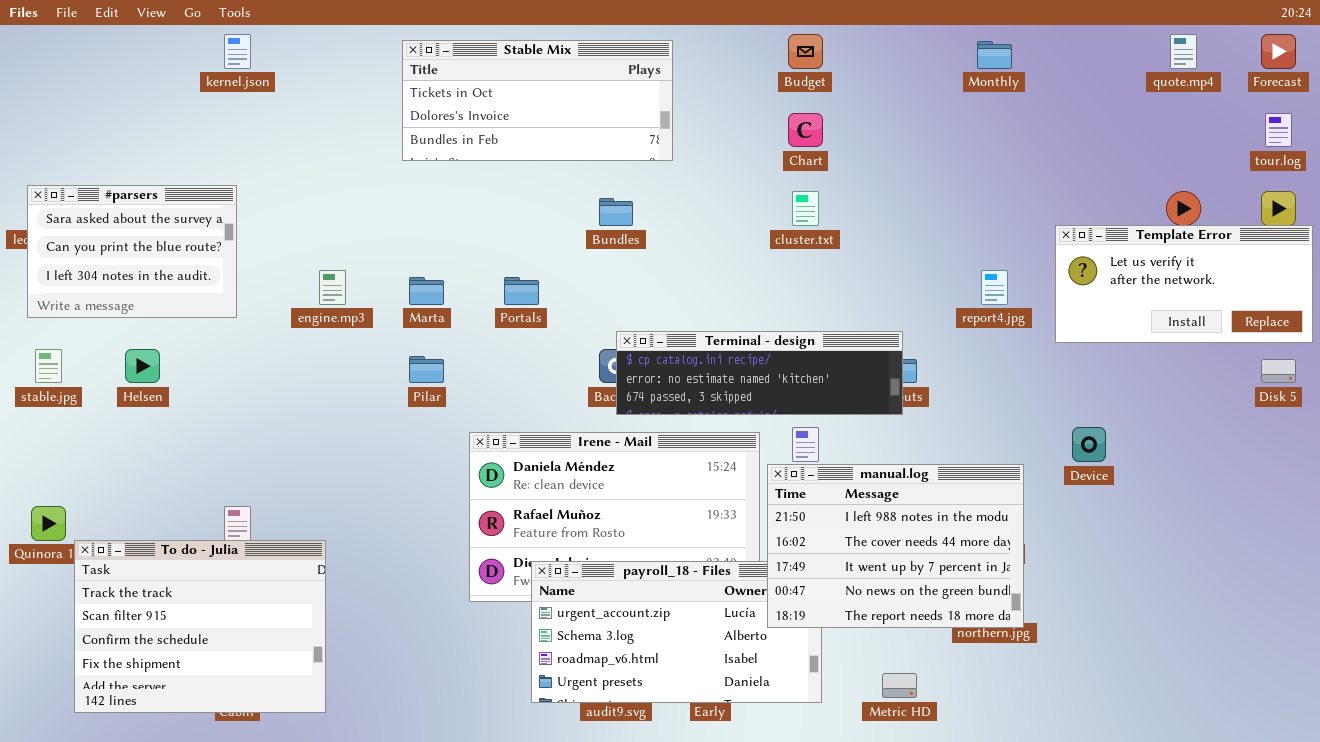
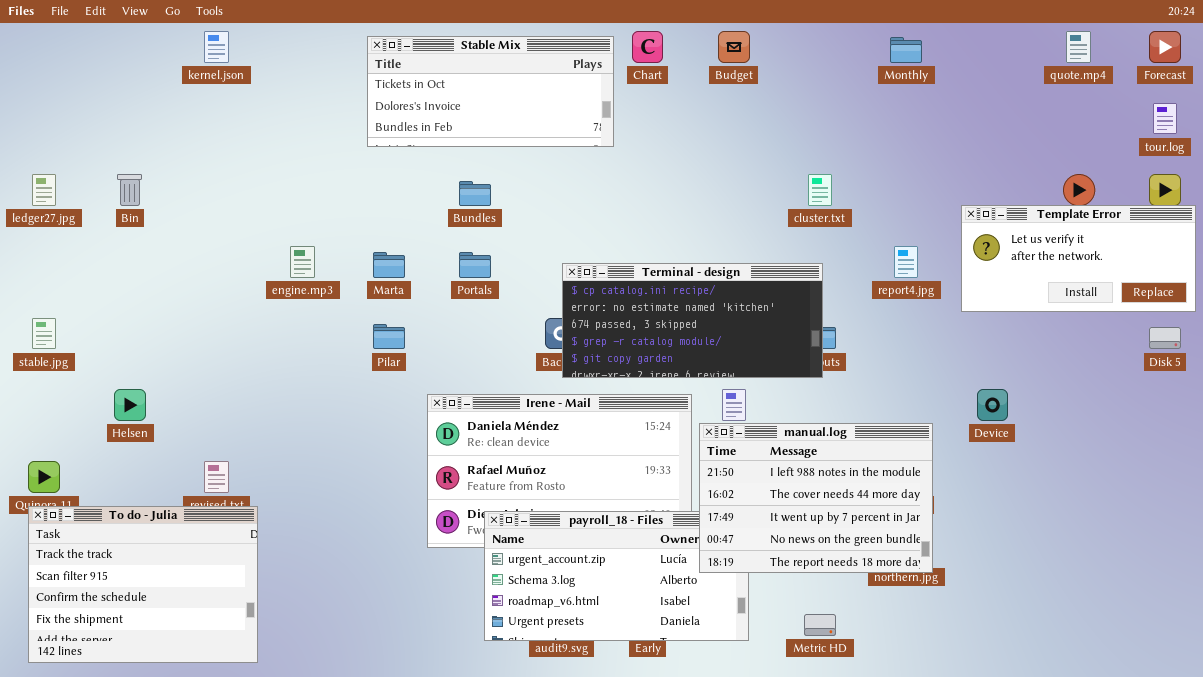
Chart: [788,113,823,147] -> [632,31,663,63], moved
#parsers: [27,185,237,318] -> none, closed
cluster.txt: [792,191,819,226] -> [808,174,832,206], moved
Bundles: [599,198,633,226] -> [459,181,491,206], moved
Terminal - design: [616,331,903,415] -> [562,263,823,378], resized
Helsen: [125,349,160,383] -> [114,389,146,421], moved
To do - Julia: [74,540,326,713] -> [28,506,258,663], moved

